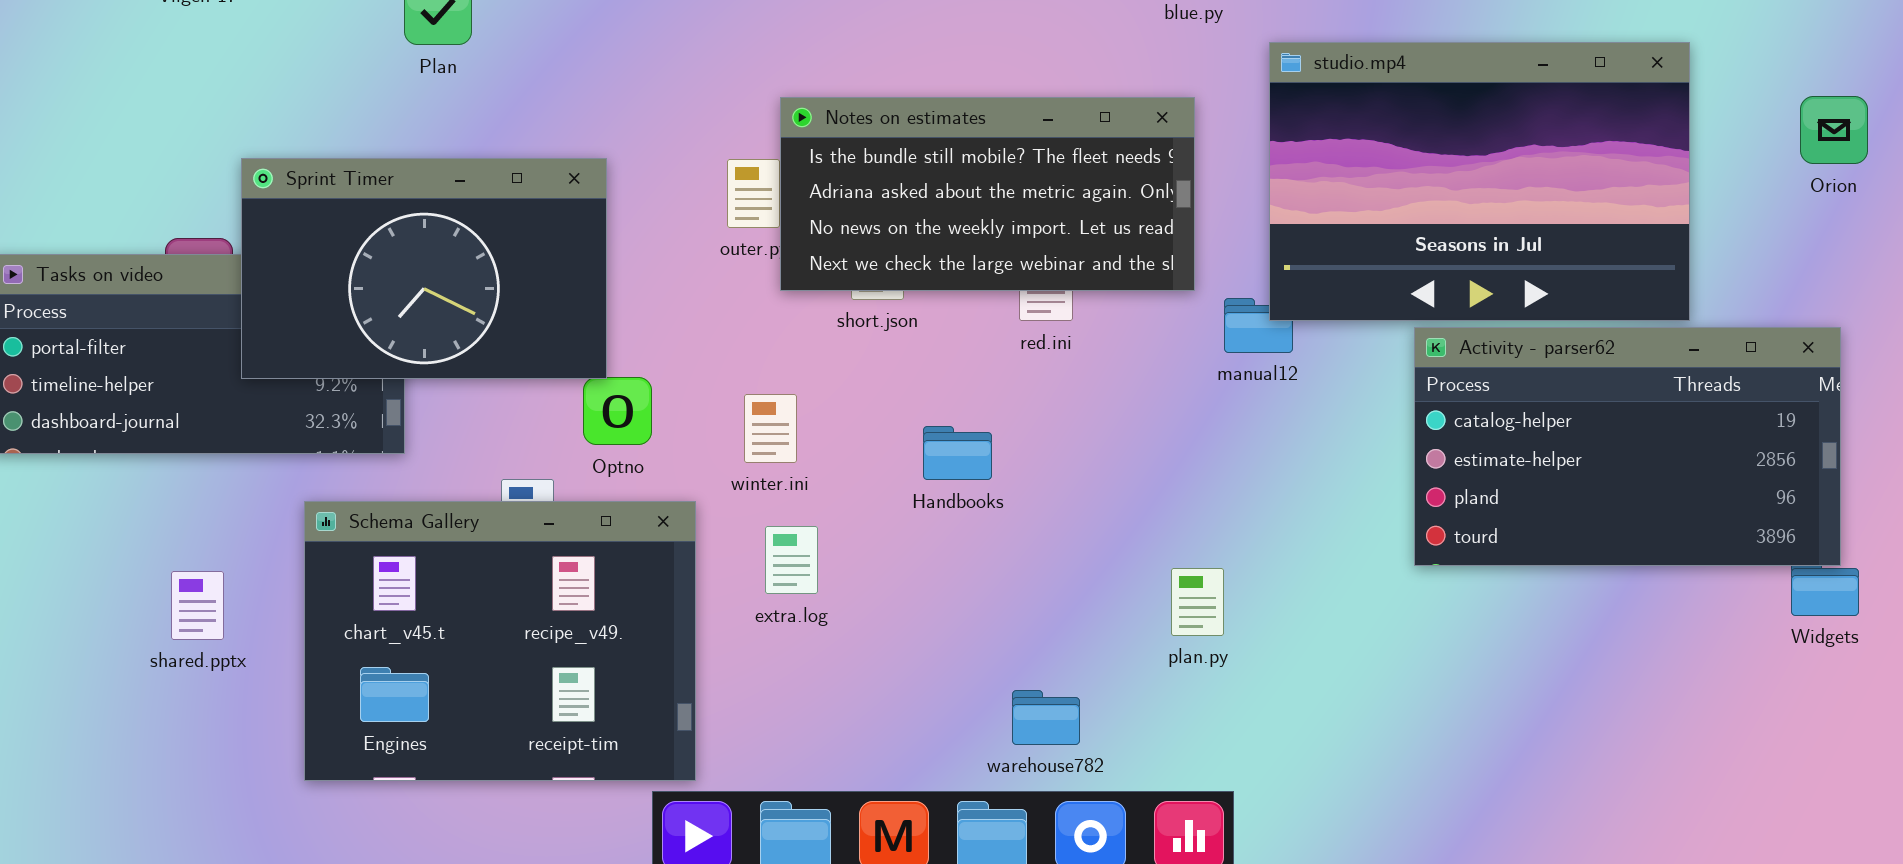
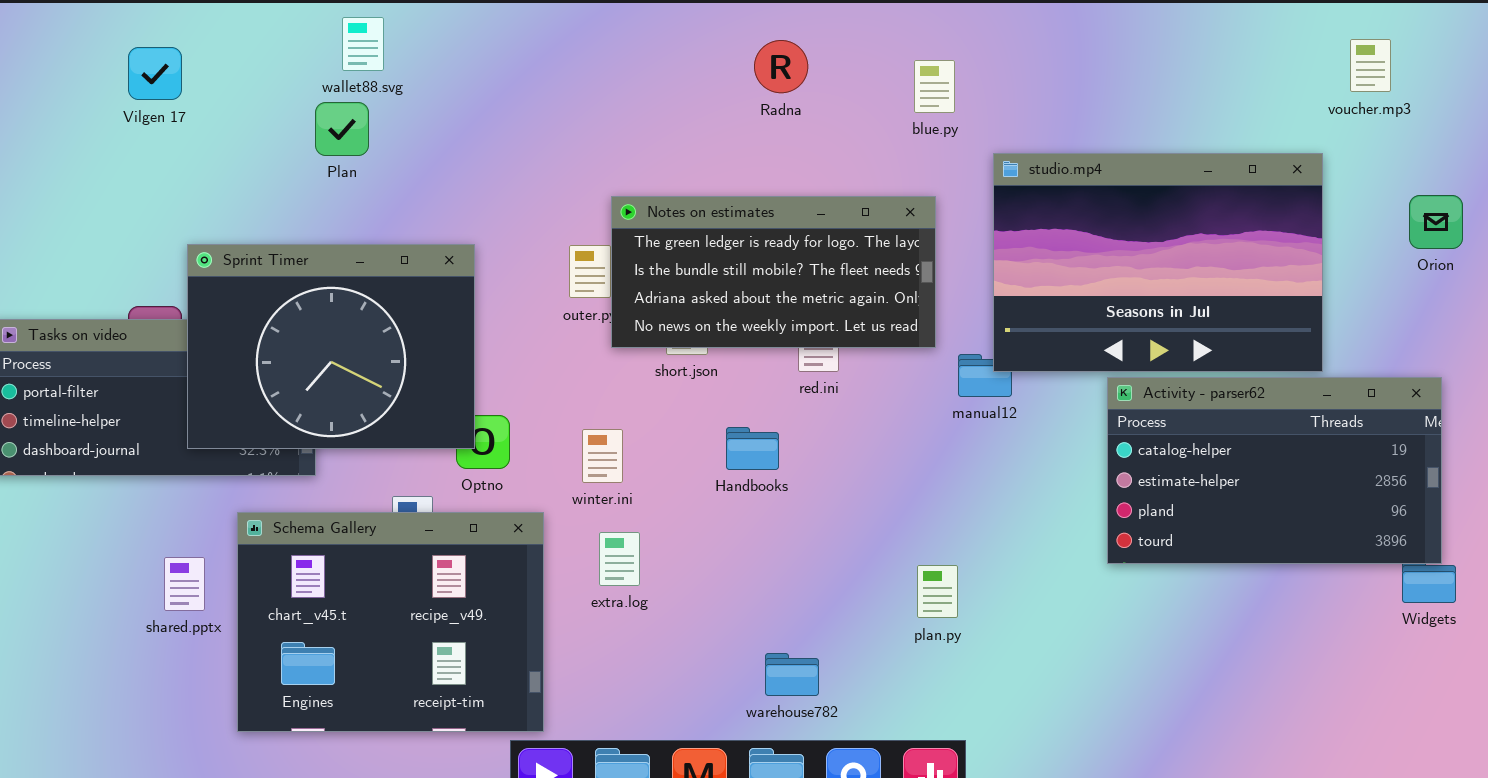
Notes on estimates: [780,97,1195,291] -> [611,196,936,348], scrolled up 1 row
Sprint Timer: [241,158,607,379] -> [187,244,475,449], resized
Handbooks: [923,426,992,480] -> [726,427,779,470], moved
shared.pptx: [171,571,224,640] -> [164,557,205,611], moved
warehouse782: [1012,690,1080,745] -> [765,653,819,696], moved

